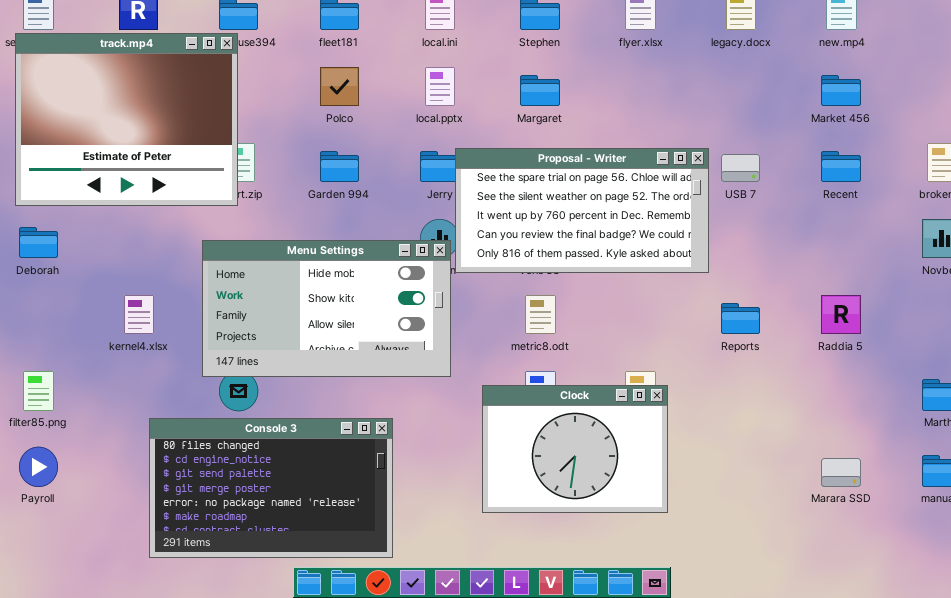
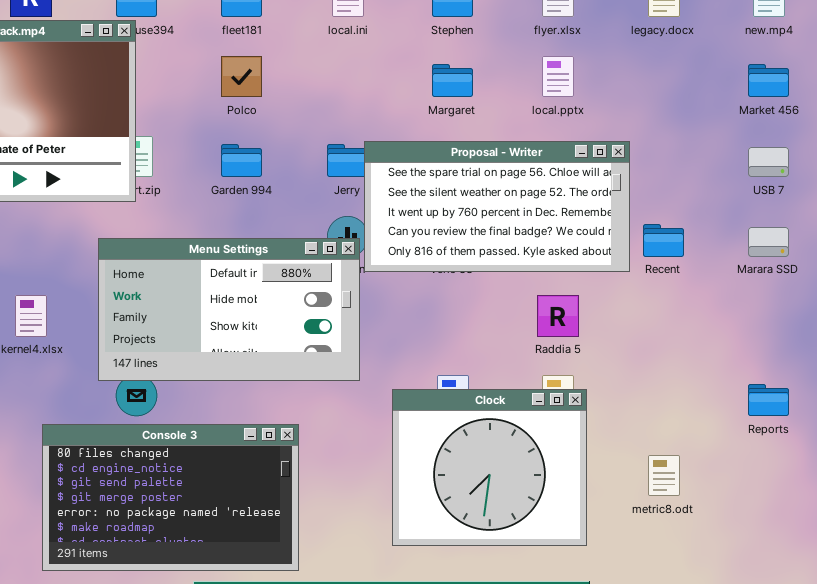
local.pptx: [425,67,455,106] -> [542,56,574,97], moved
Recent: [821,151,861,182] -> [643,224,684,257], moved
USB 7: [721,154,760,182] -> [748,147,789,177], moved
Menu Settings: [202,240,451,377] -> [98,238,360,381], scrolled up 1 row
metric8.odt: [525,295,556,334] -> [648,455,680,496], moved
Raddia 5: [821,295,861,334] -> [537,295,579,337], moved
Reports: [721,303,760,334] -> [748,384,789,416], moved
Clock: [482,385,668,513] -> [392,389,587,546], resized
Marara SSD: [821,458,861,487] -> [748,227,789,257], moved

